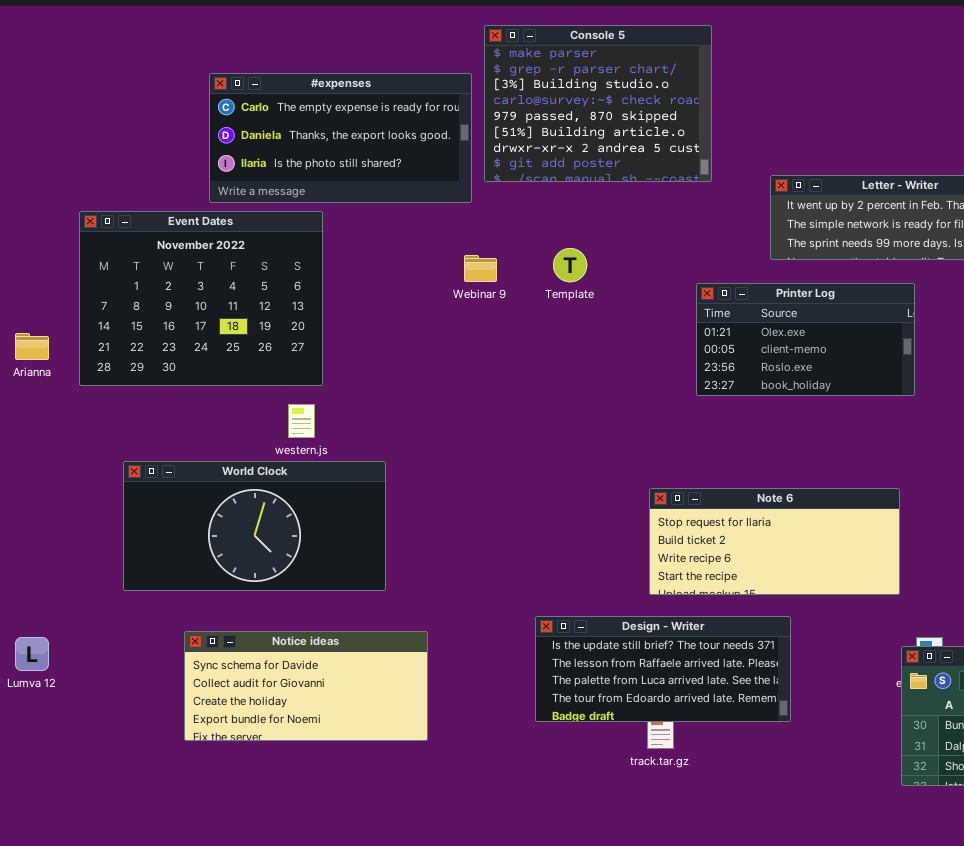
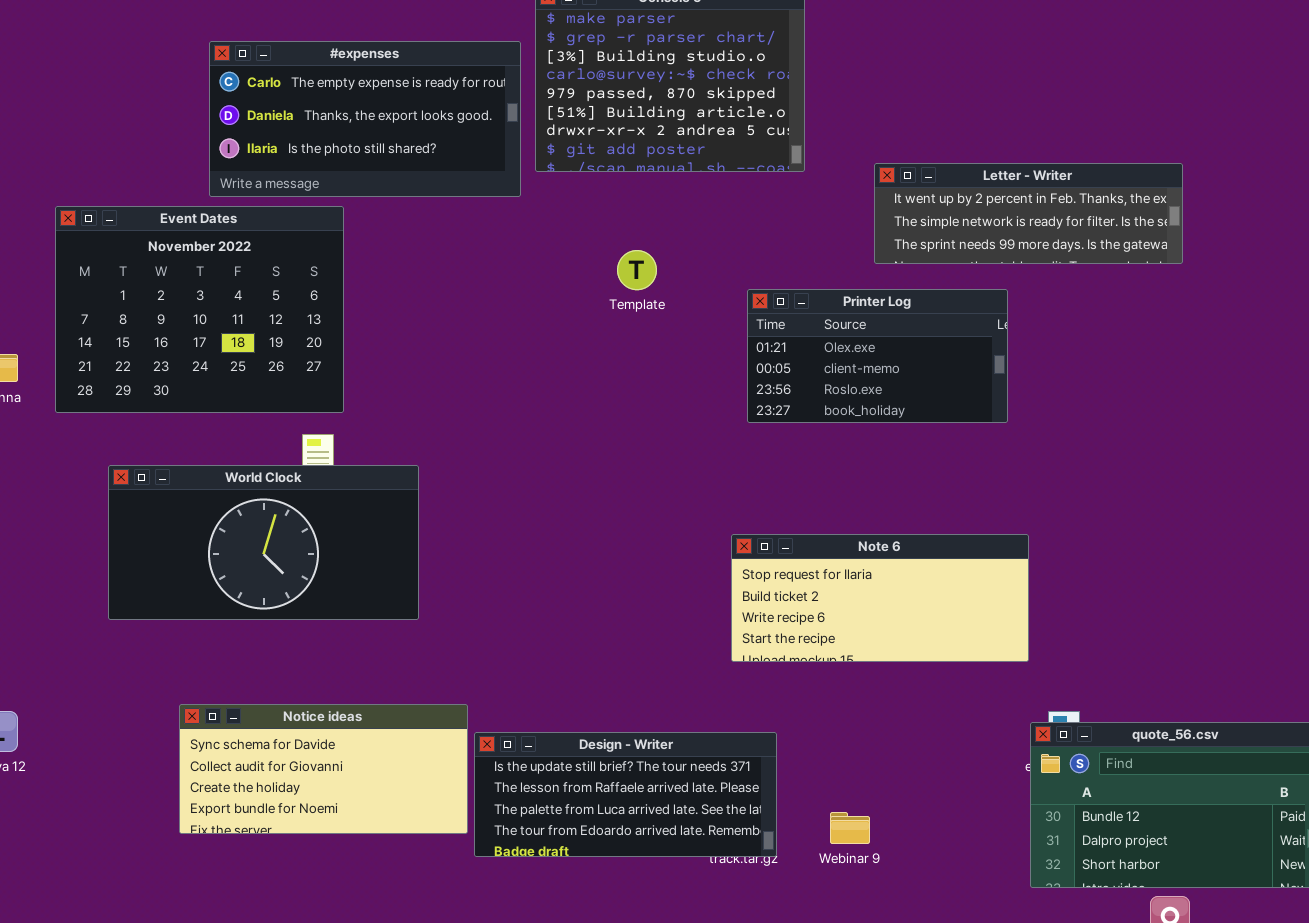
Webinar 9: [464,255,497,282] -> [830,812,870,844], moved
Printer Log: [696,283,915,396] -> [747,289,1008,423], moved
World Clock: [123,461,386,591] -> [108,465,419,620], moved
Design - Writer: [535,616,791,722] -> [474,732,777,857], moved

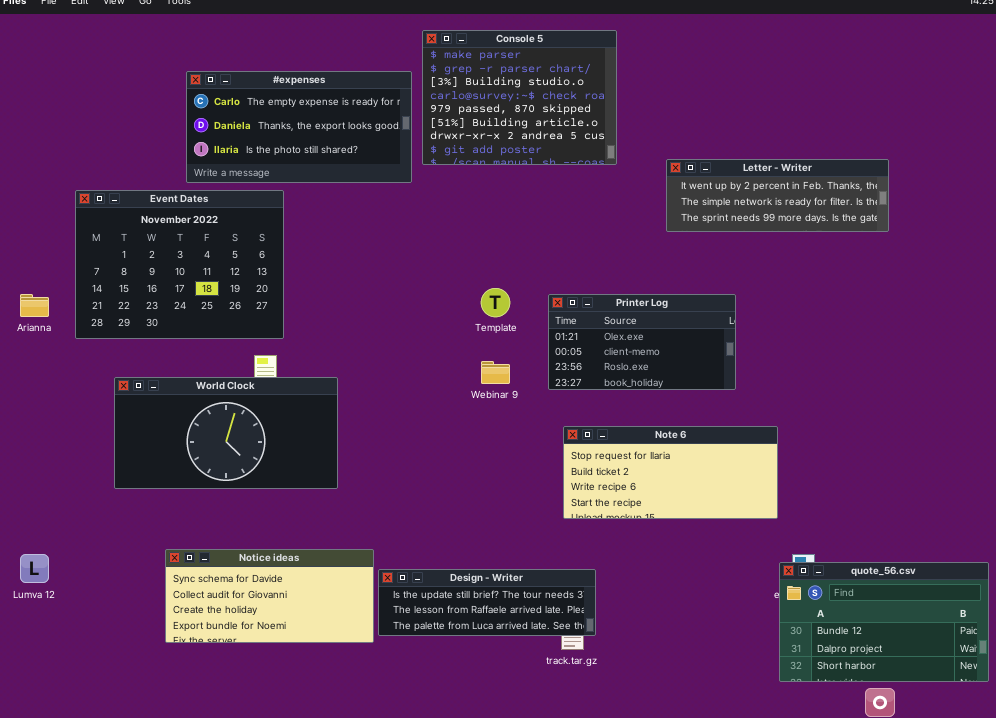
Template: [617,250,657,290] -> [481,288,510,317], moved
Printer Log: [747,289,1008,423] -> [548,294,736,390], moved
Design - Writer: [474,732,777,857] -> [378,569,596,636], resized
Webinar 9: [830,812,870,844] -> [481,361,510,384], moved

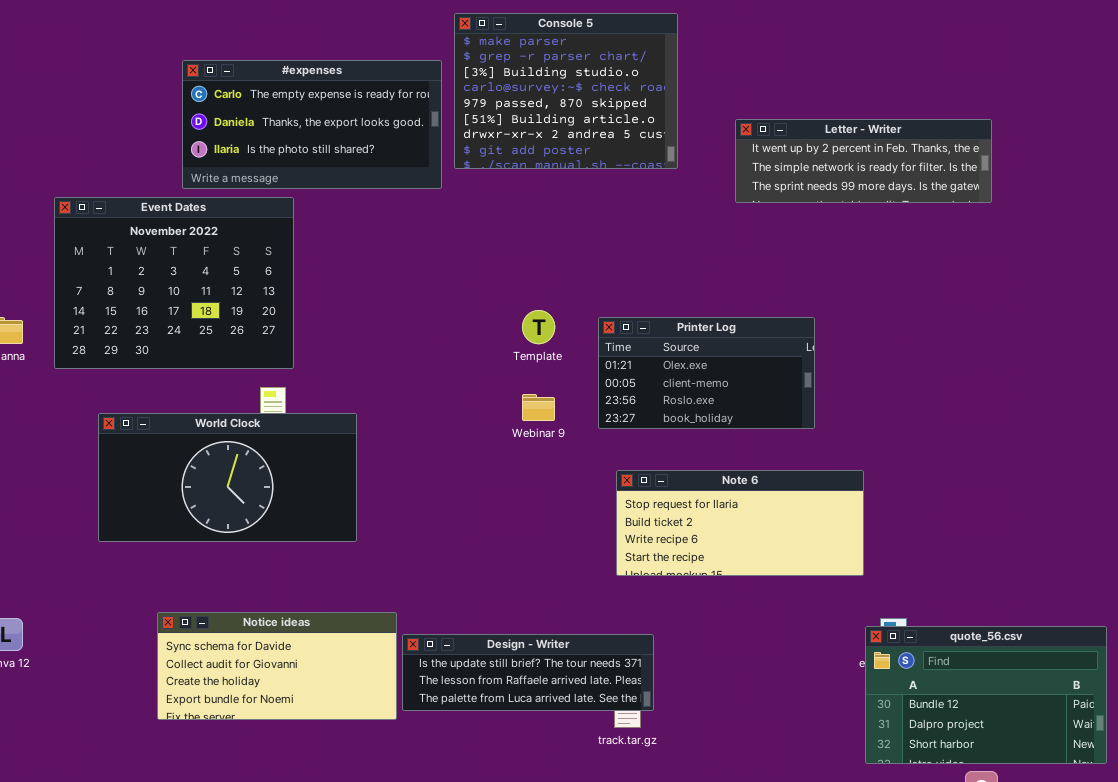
Letter - Writer: [666,159,889,232] -> [735,119,992,203], moved

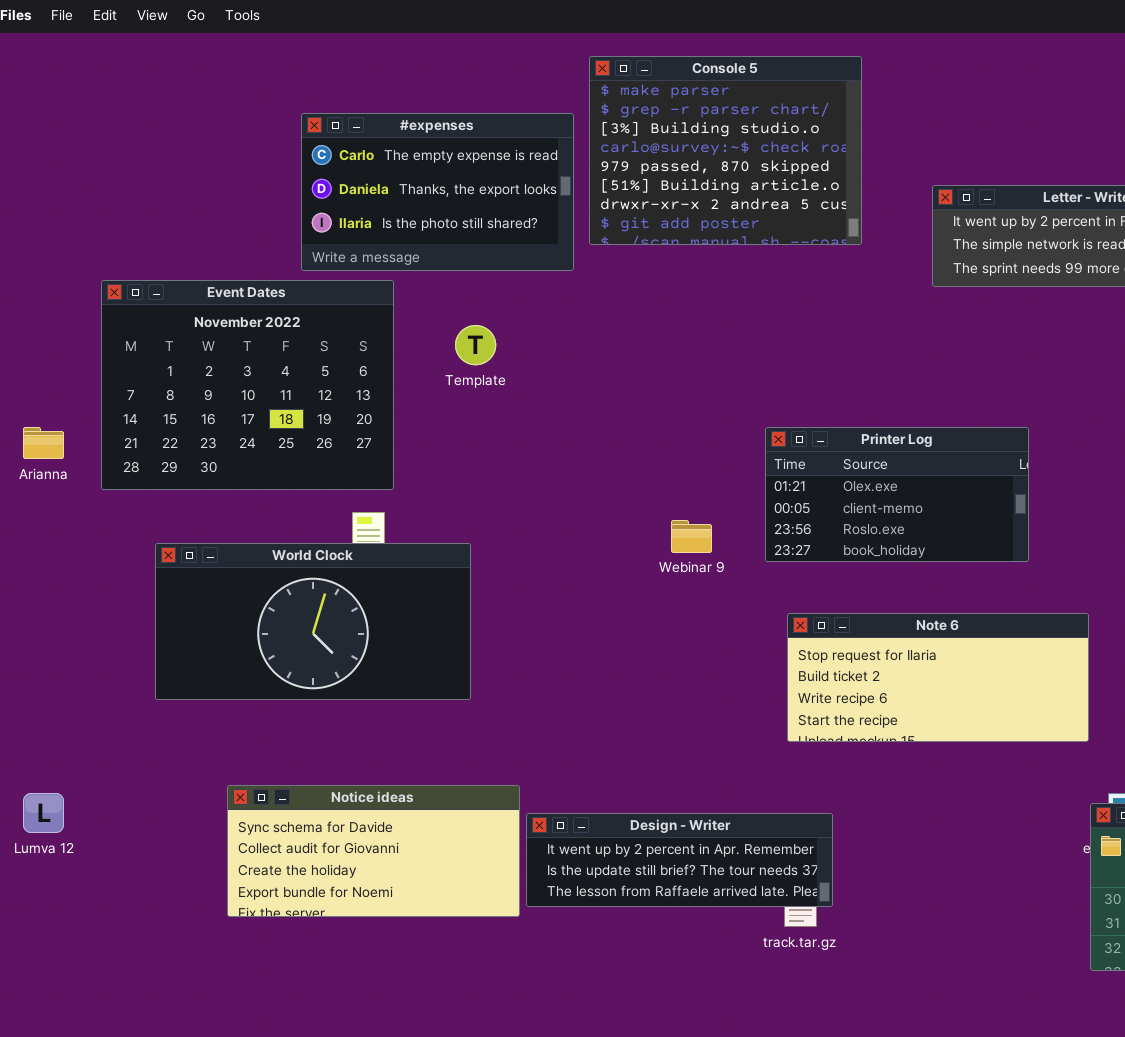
#expenses: [182,60,442,189] -> [301,113,574,271], resized
Template: [522,310,555,344] -> [455,325,496,365], moved
Design - Writer: [402,634,654,711] -> [526,813,833,907], scrolled up 1 row

